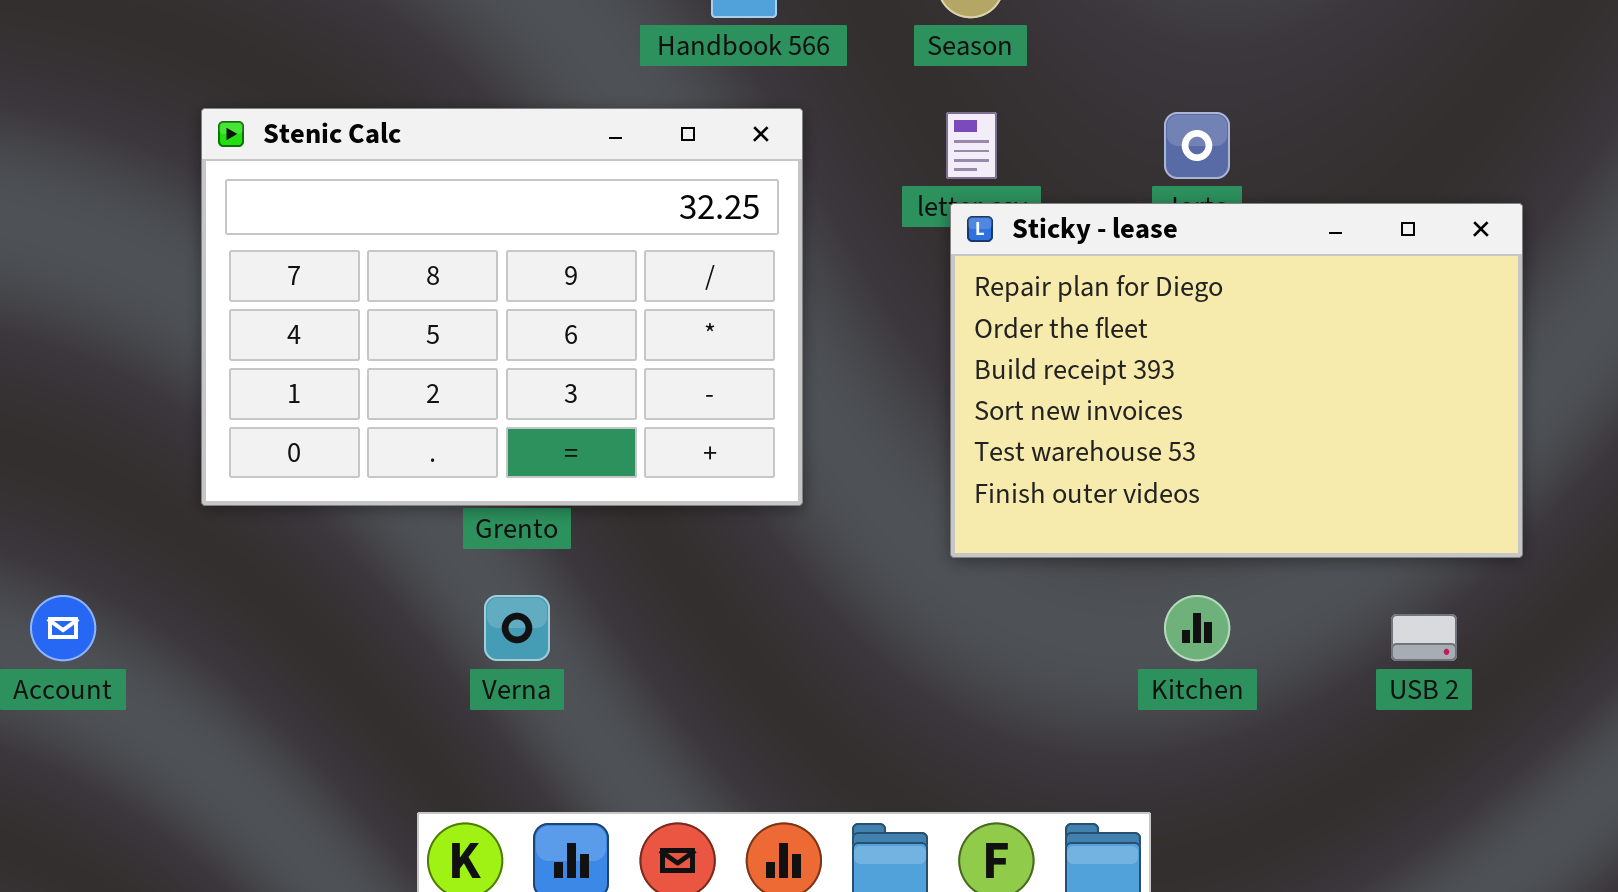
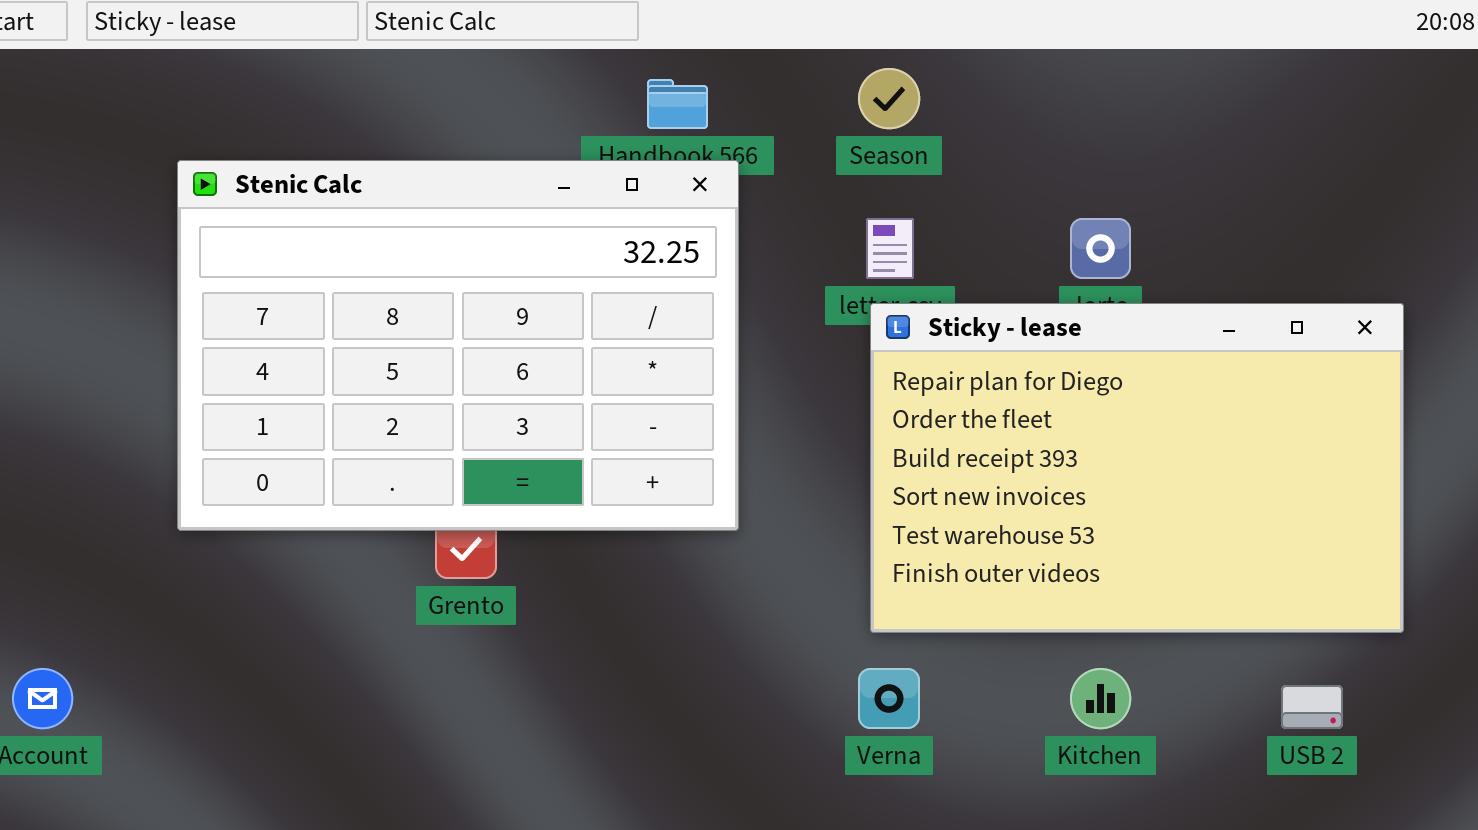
Stenic Calc: [201,108,803,506] -> [177,160,739,531], moved
Verna: [484,595,550,661] -> [858,668,920,729], moved

